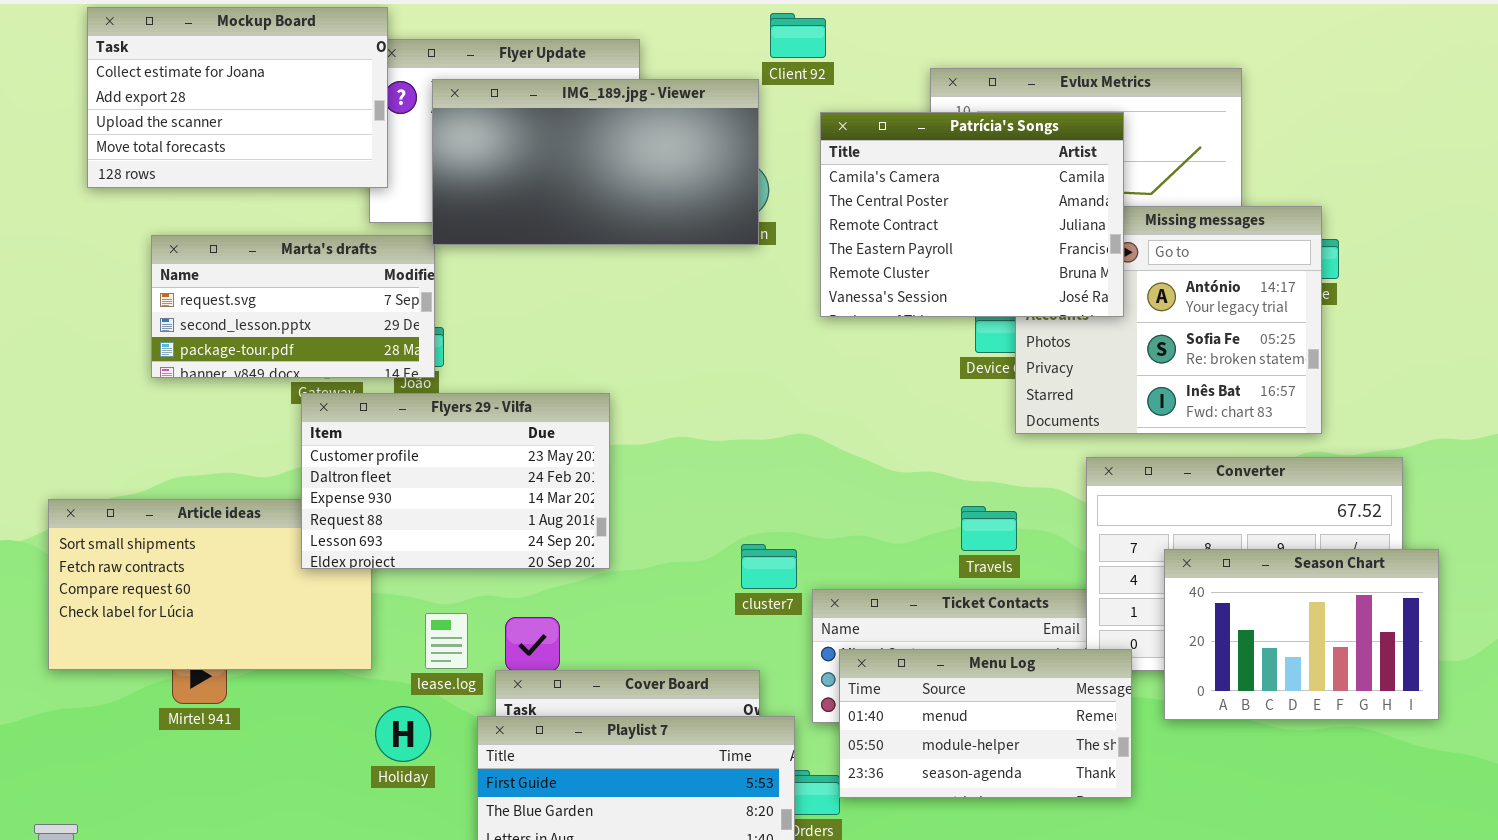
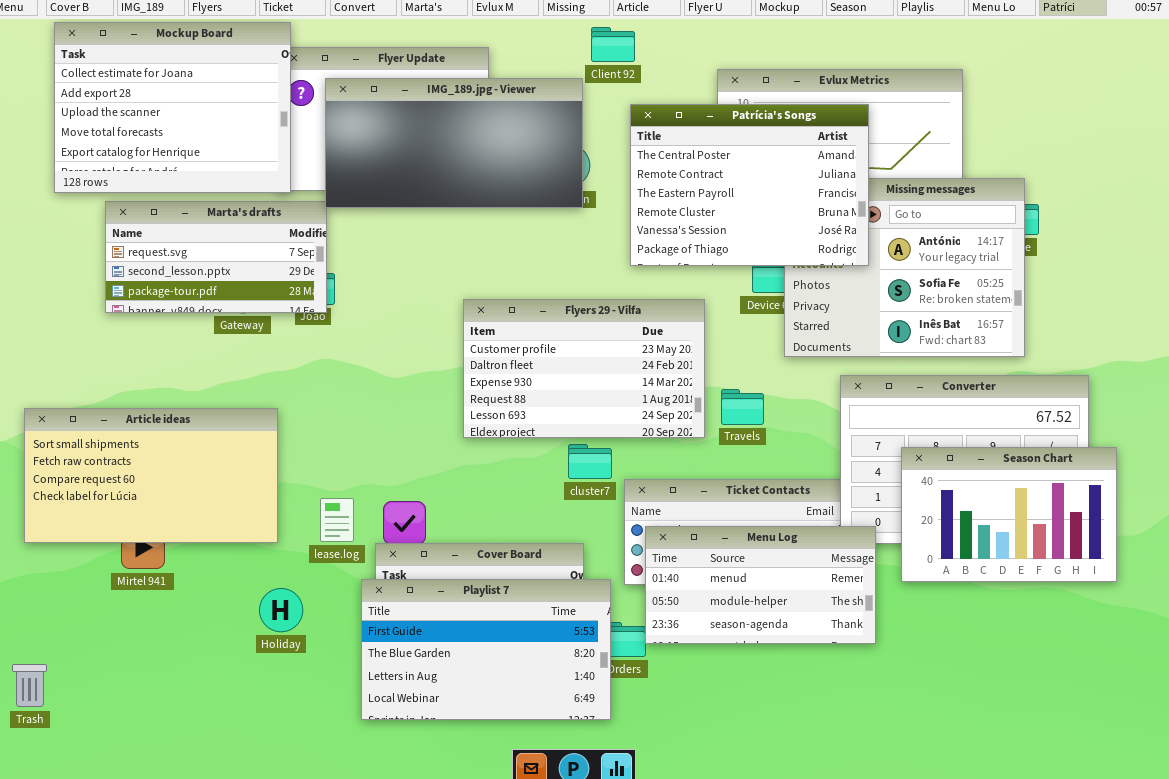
Mockup Board: [87,7,388,188] -> [54,22,291,193], resized
Patrícia's Songs: [820,112,1124,317] -> [630,104,869,266], scrolled down 1 row
Flyers 29 - Vilfa: [301,393,610,569] -> [463,299,705,438], moved
Travels: [961,506,1017,551] -> [721,389,764,425], moved
Holiday: [375,706,431,762] -> [259,588,303,632], moved

